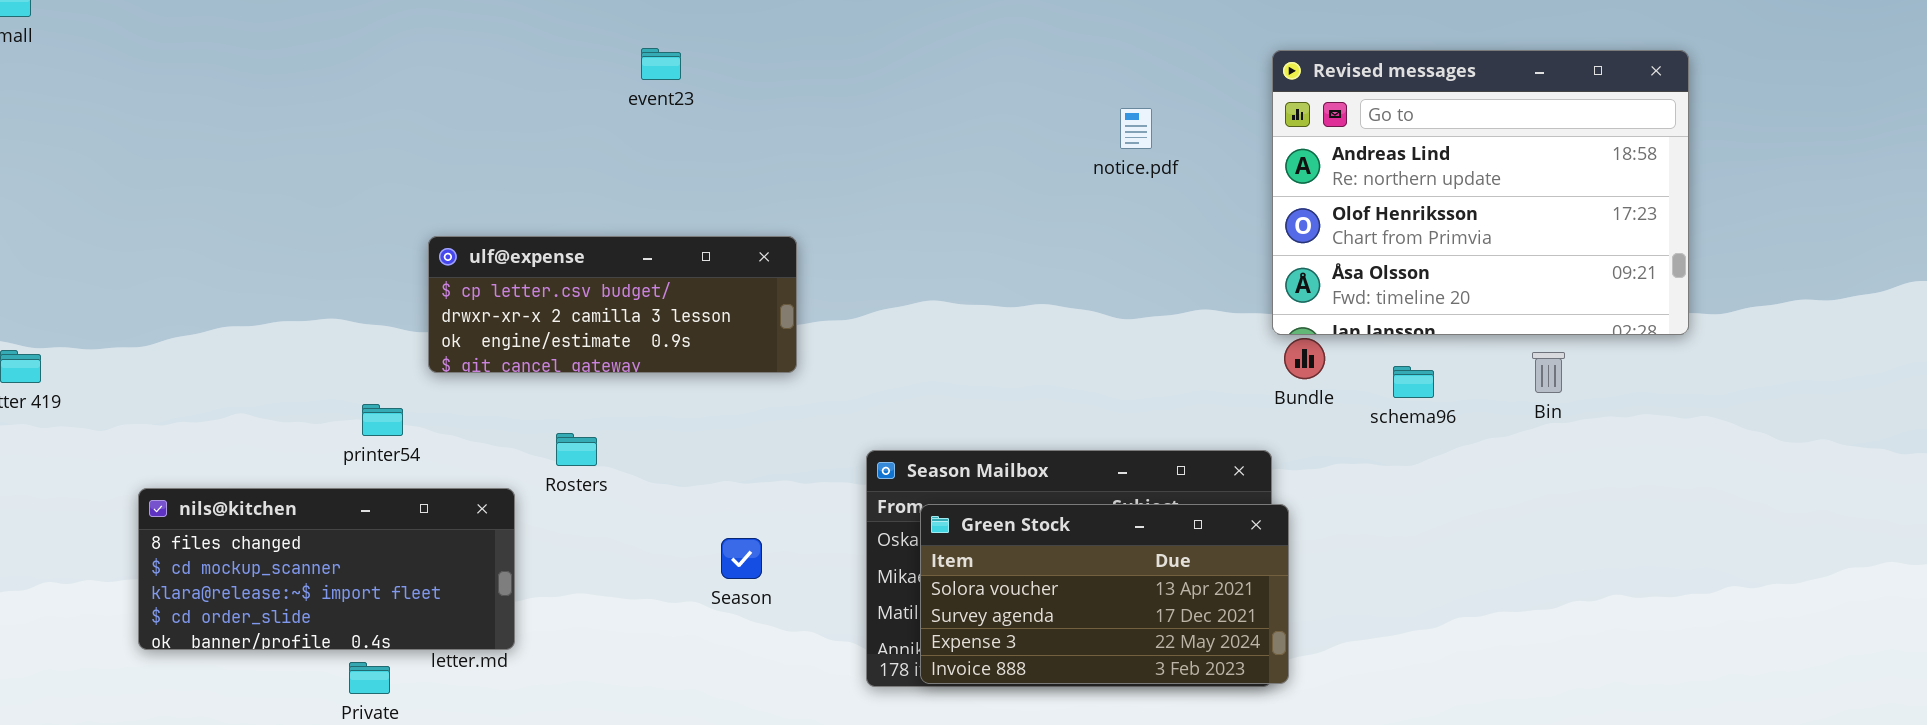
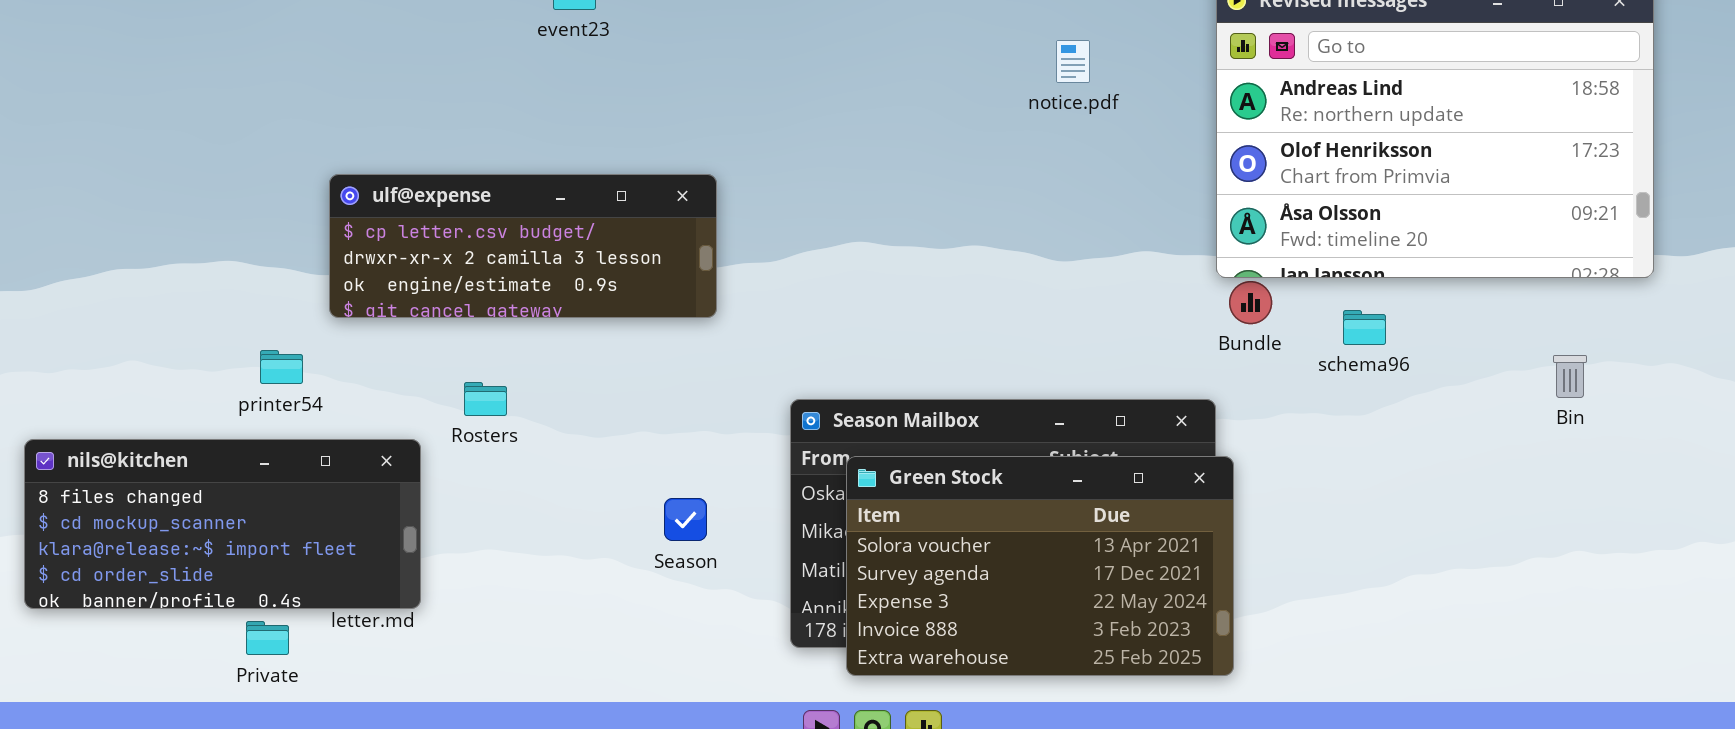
Bin: [1532,352,1565,393] -> [1553,355,1587,398], moved
Green Stock: [920,504,1289,684] -> [846,456,1234,676], resized
Season: [721,538,762,579] -> [664,498,707,541], moved

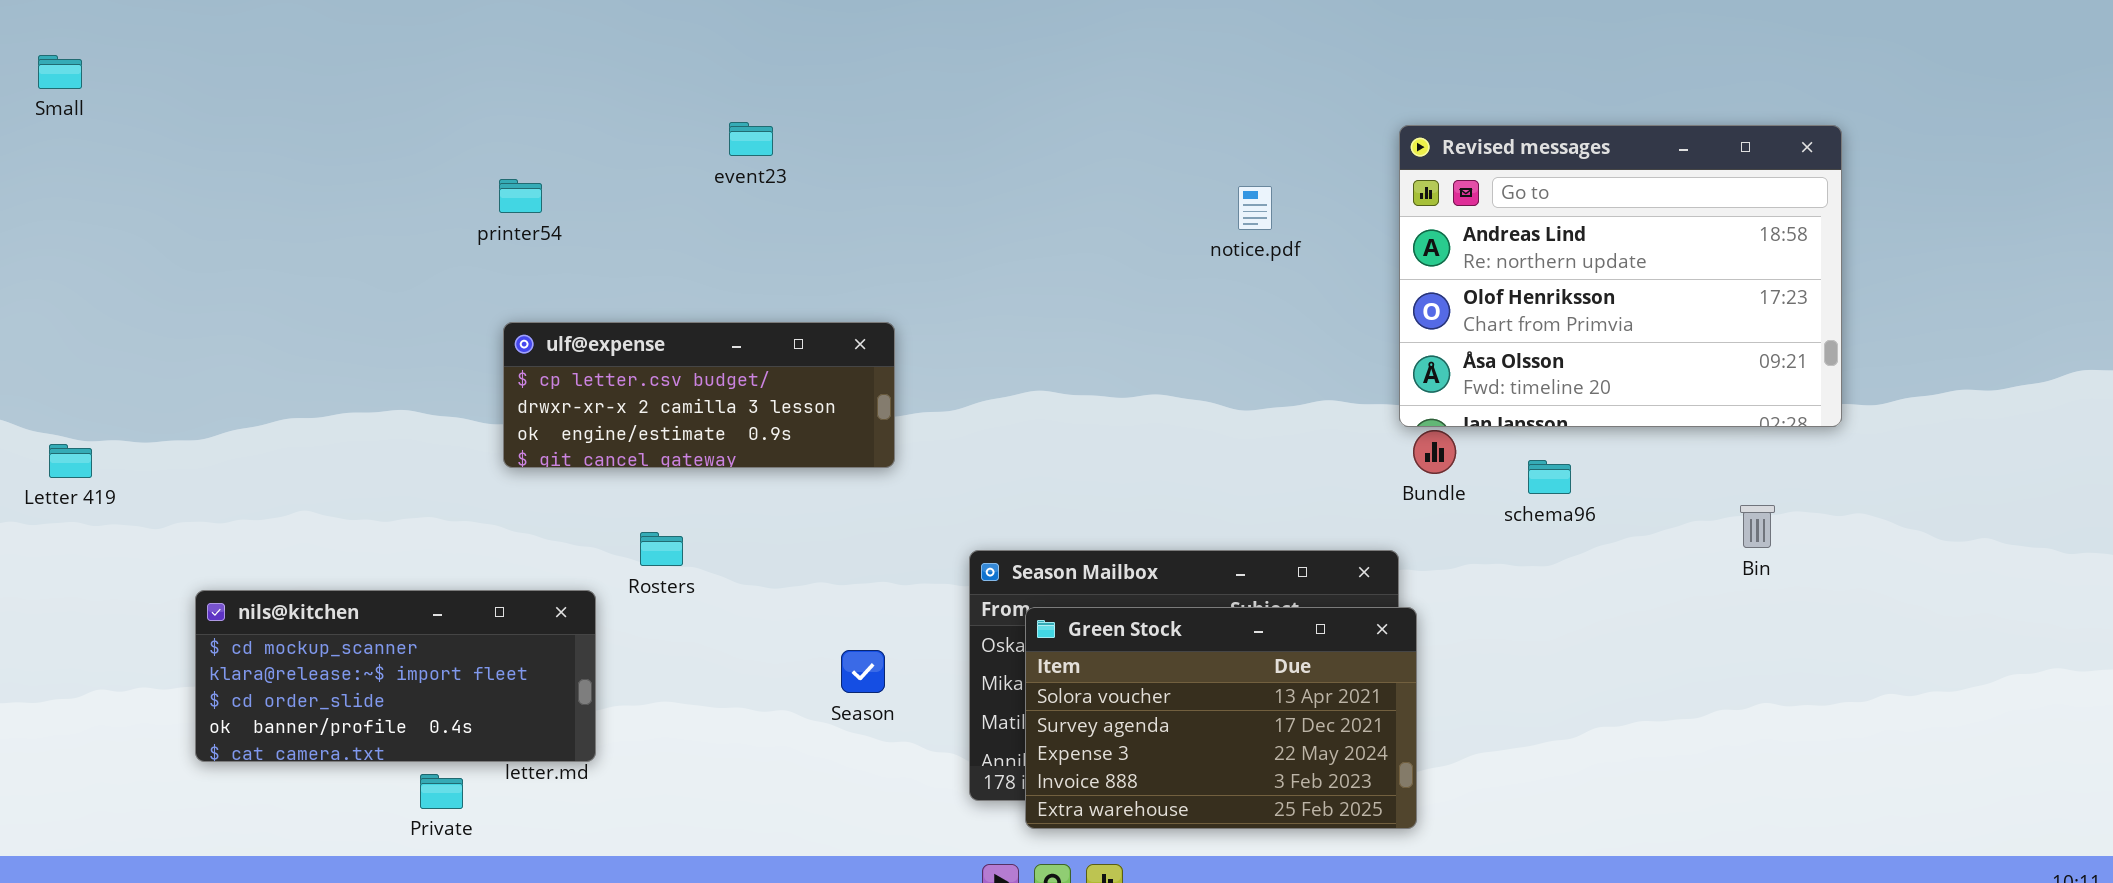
printer54: [260,350,303,384] -> [499,179,542,213], moved
nils@kitchen: [24,439,421,609] -> [195,590,596,762], scrolled down 1 row

